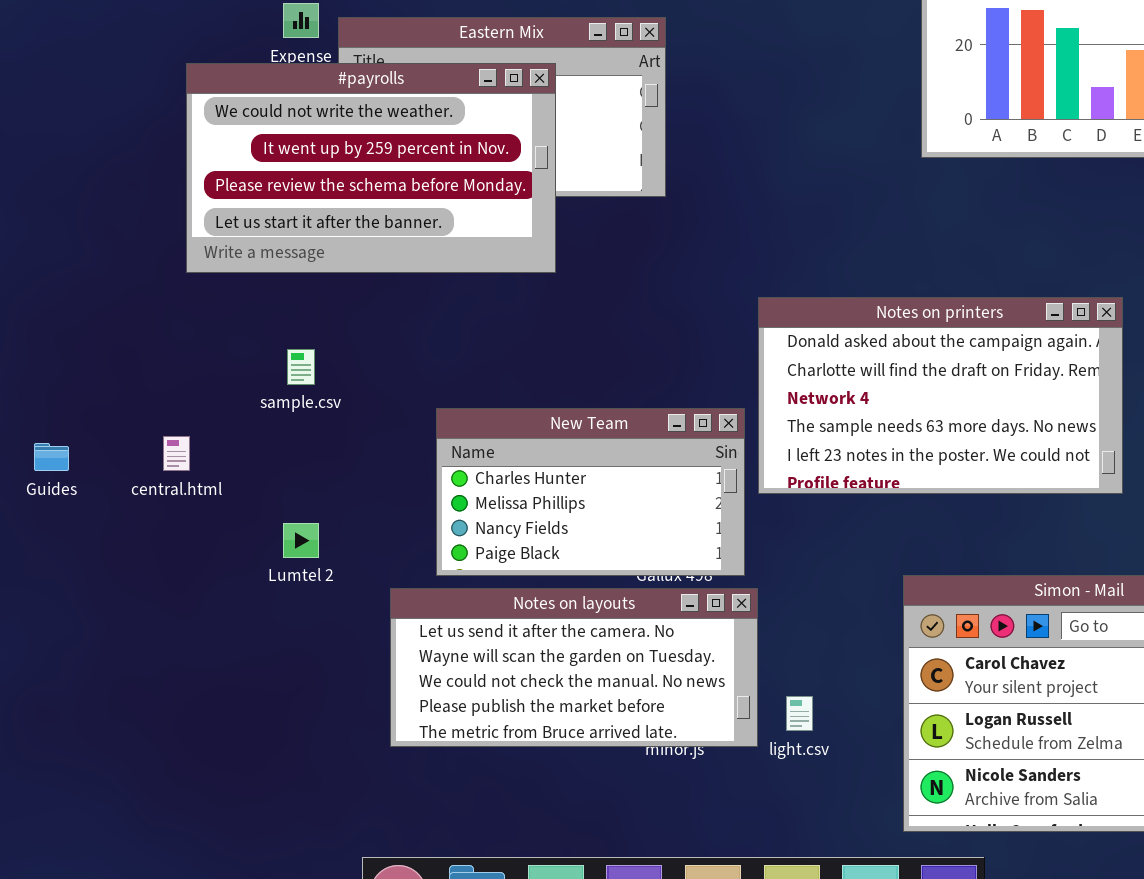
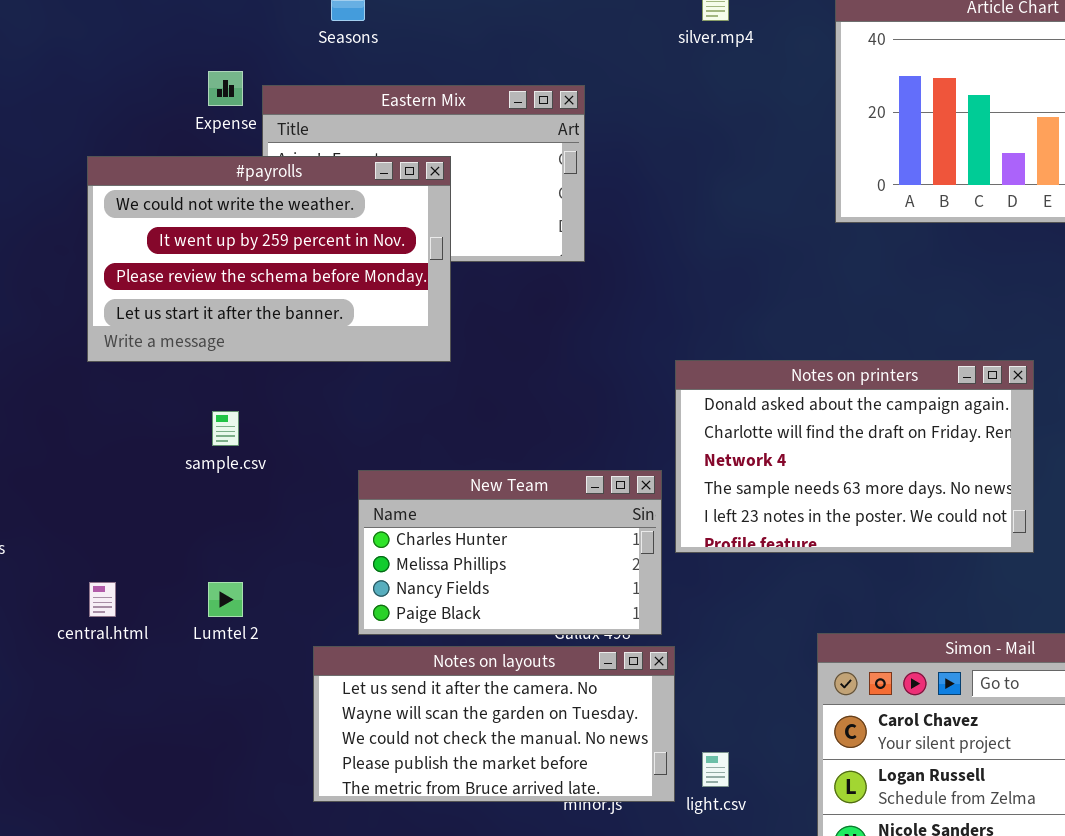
#payrolls: [186,63,556,273] -> [87,156,451,362], moved
central.html: [163,436,190,471] -> [89,582,116,617], moved

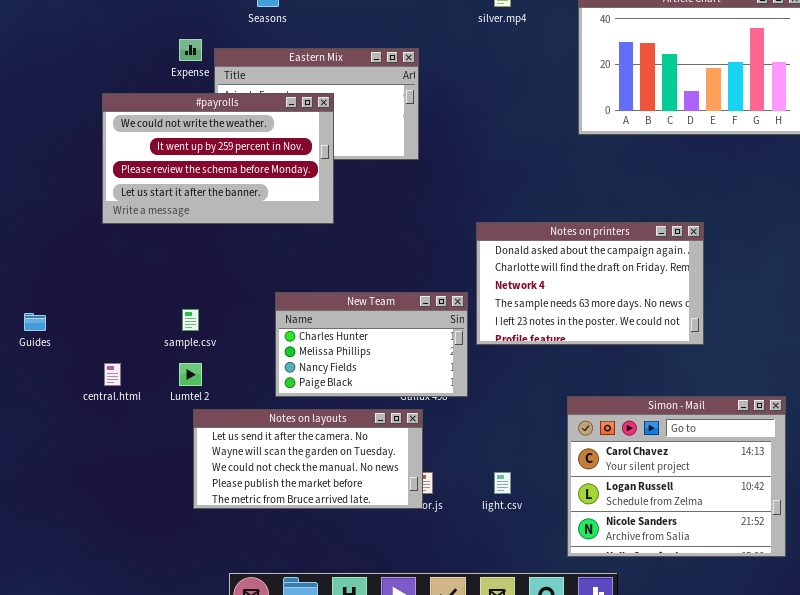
sample.csv: [212,411,239,446] -> [182,309,199,331], moved
Notes on layouts: [313,646,675,802] -> [193,409,423,509], moved

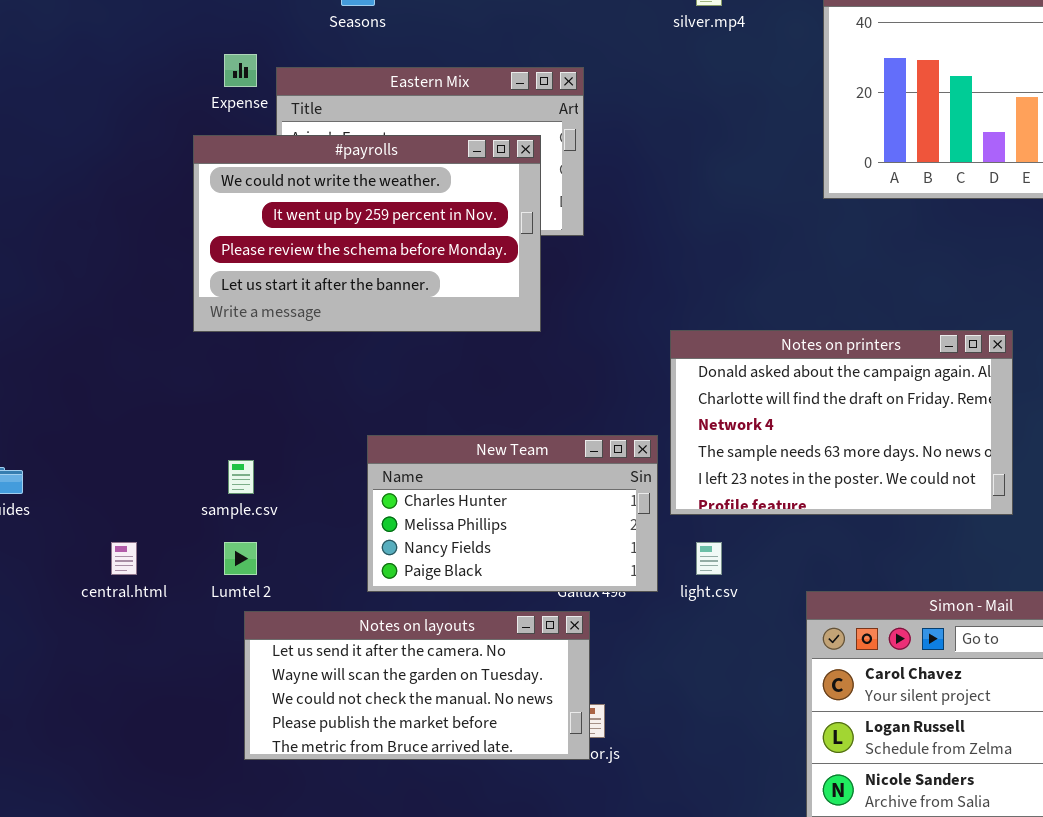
#payrolls: [102,93,334,224] -> [193,135,541,332], moved
light.csv: [494,472,511,494] -> [696,542,722,575], moved

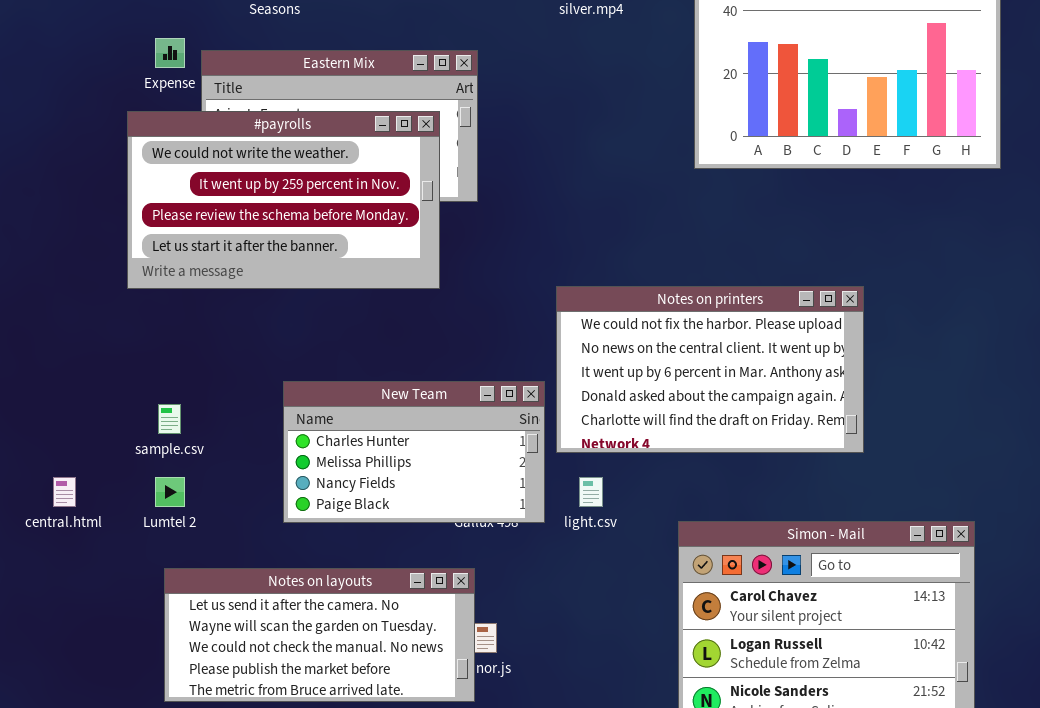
Notes on printers: [670,330,1013,515] -> [556,286,864,453], scrolled up 3 rows
Notes on layouts: [244,611,590,760] -> [164,568,475,702], moved

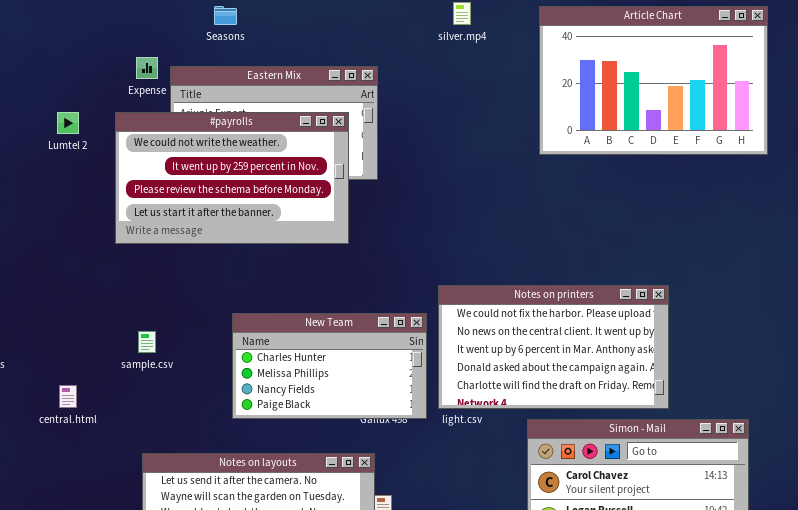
Notes on printers: [556,286,864,453] -> [438,285,669,409], moved
Lumtel 2: [155,477,185,507] -> [57,112,79,134], moved

